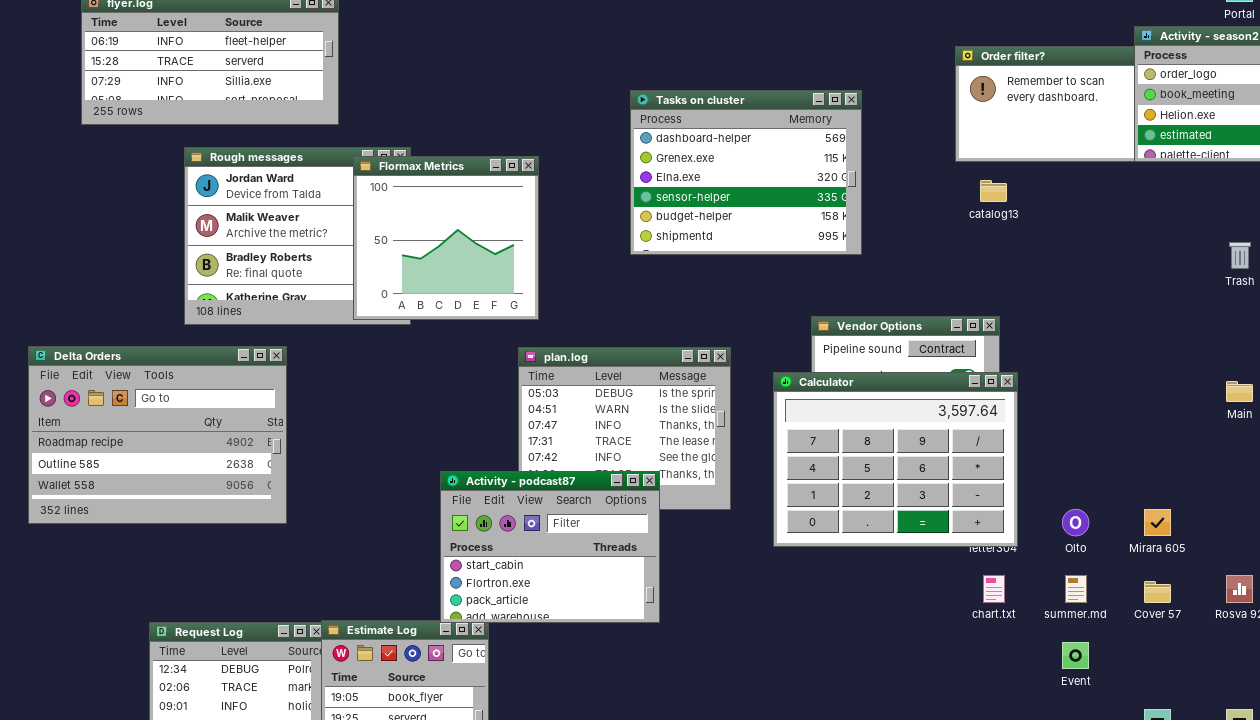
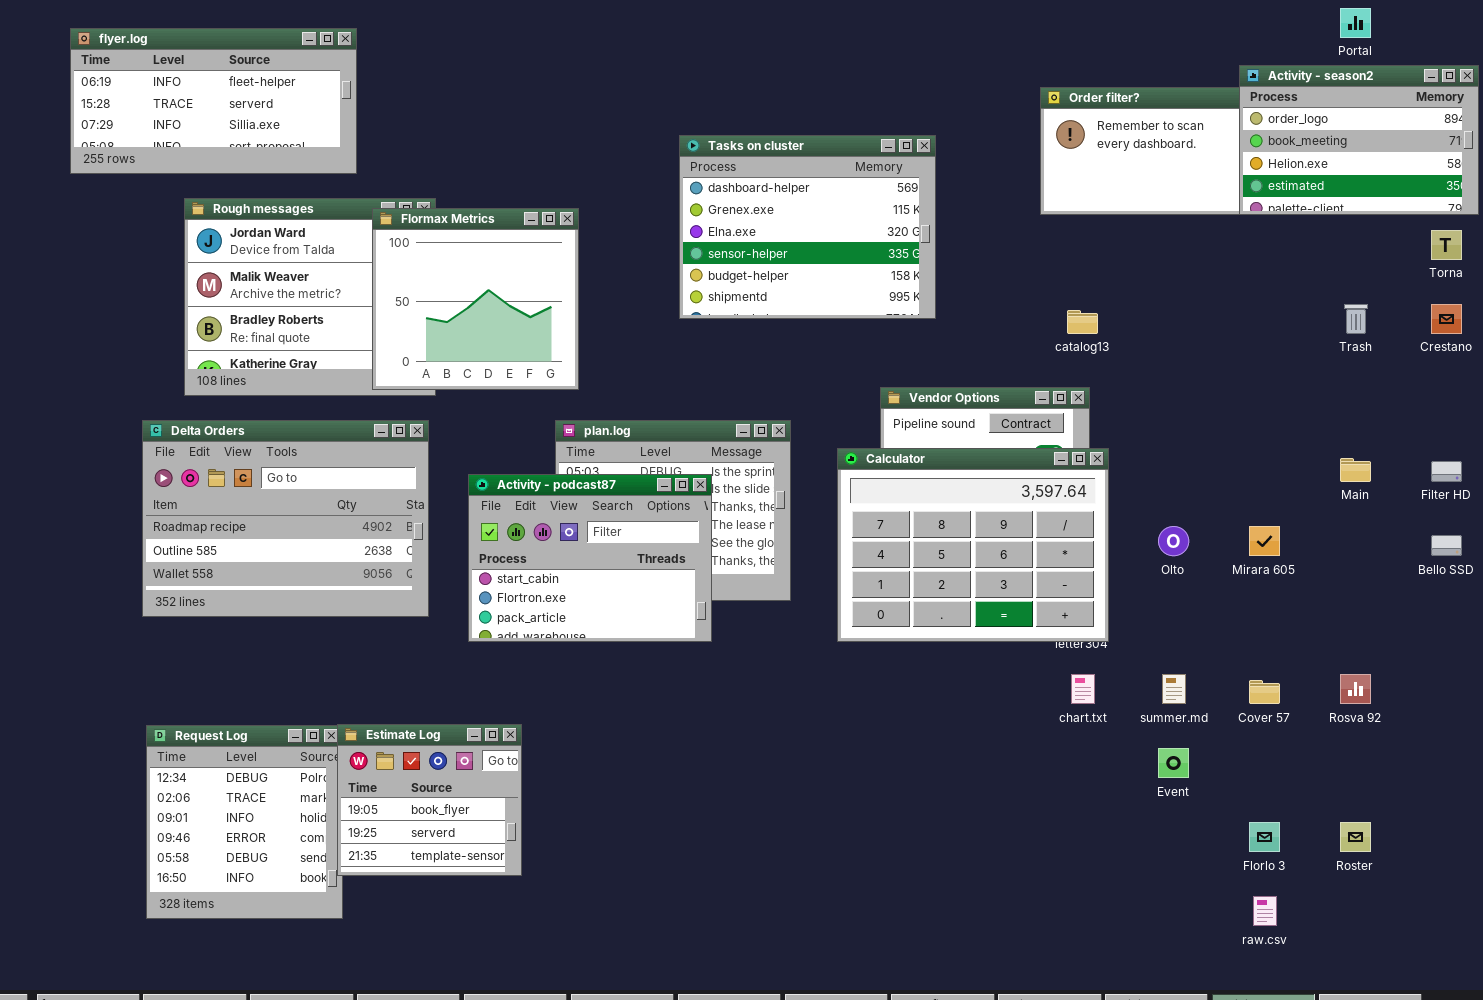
catalog13: [980,180,1007,202] -> [1067,310,1098,334], moved
Delta Orders: [28,346,287,524] -> [142,420,429,617], moved
Activity - podcast87: [440,471,660,623] -> [468,474,712,642], moved
Olto: [1062,509,1089,536] -> [1158,526,1189,556], moved
Mirara 605: [1144,509,1171,536] -> [1249,526,1280,556], moved

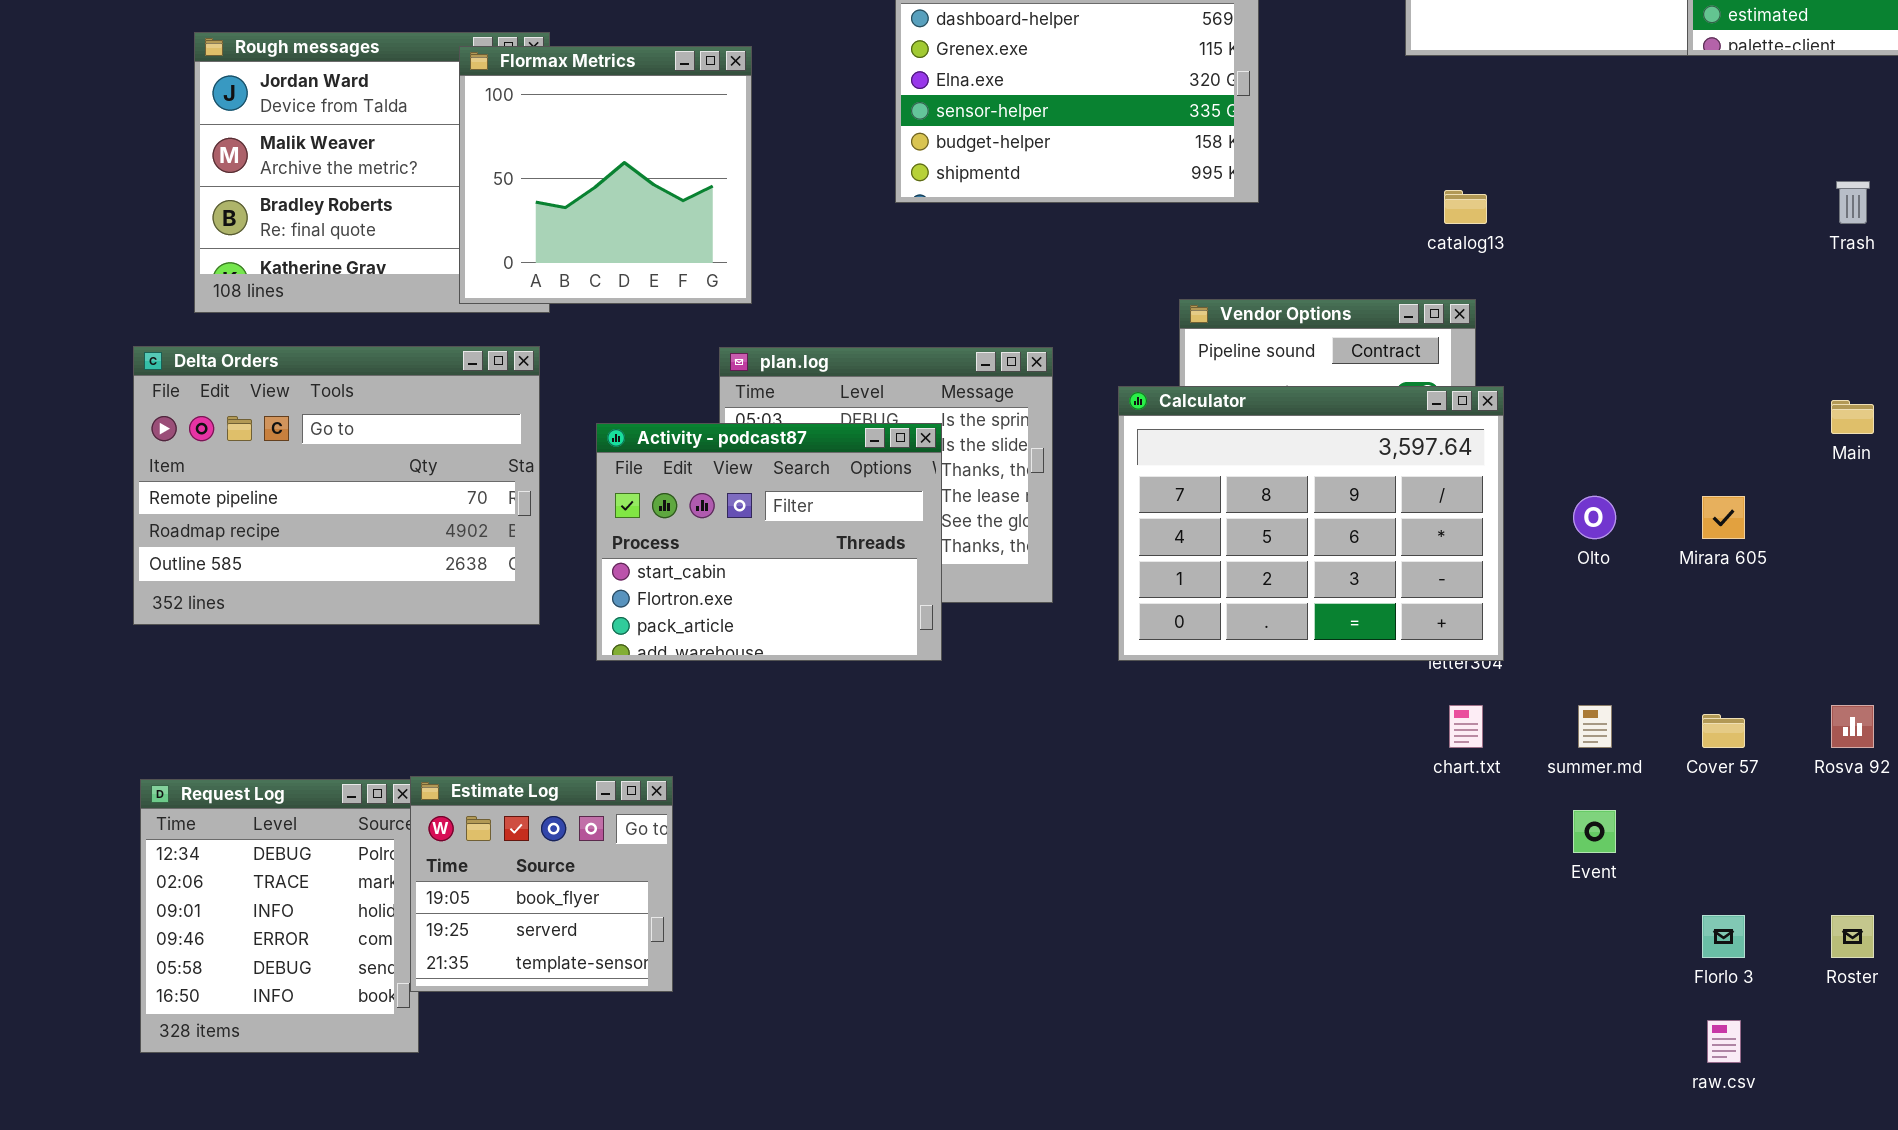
Delta Orders: [142,420,429,617] -> [133,346,540,625], scrolled up 1 row

